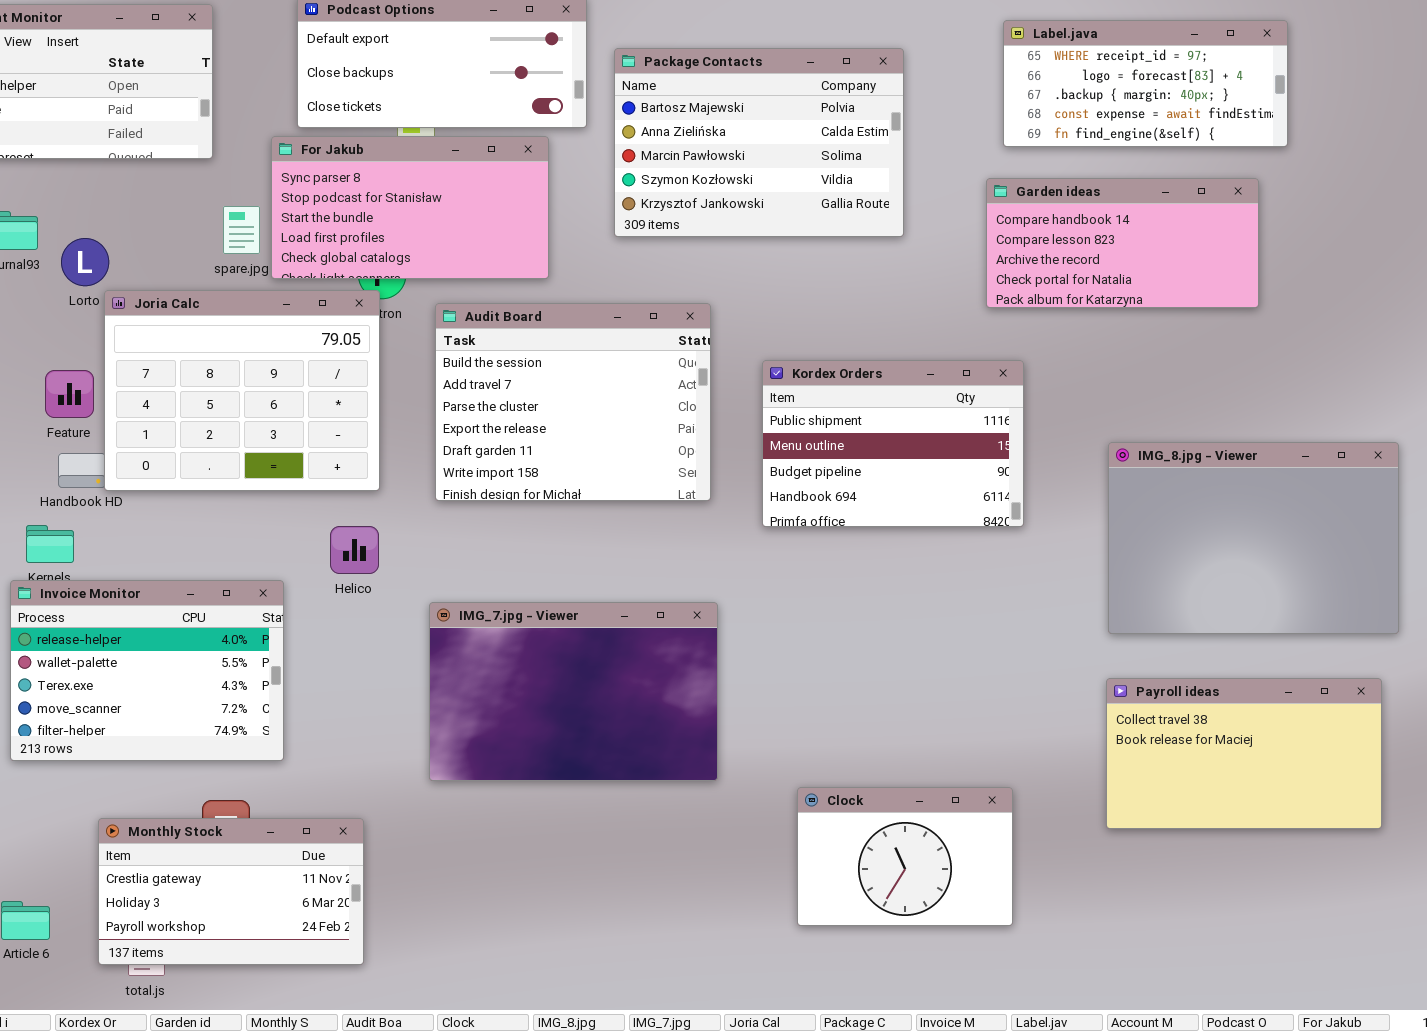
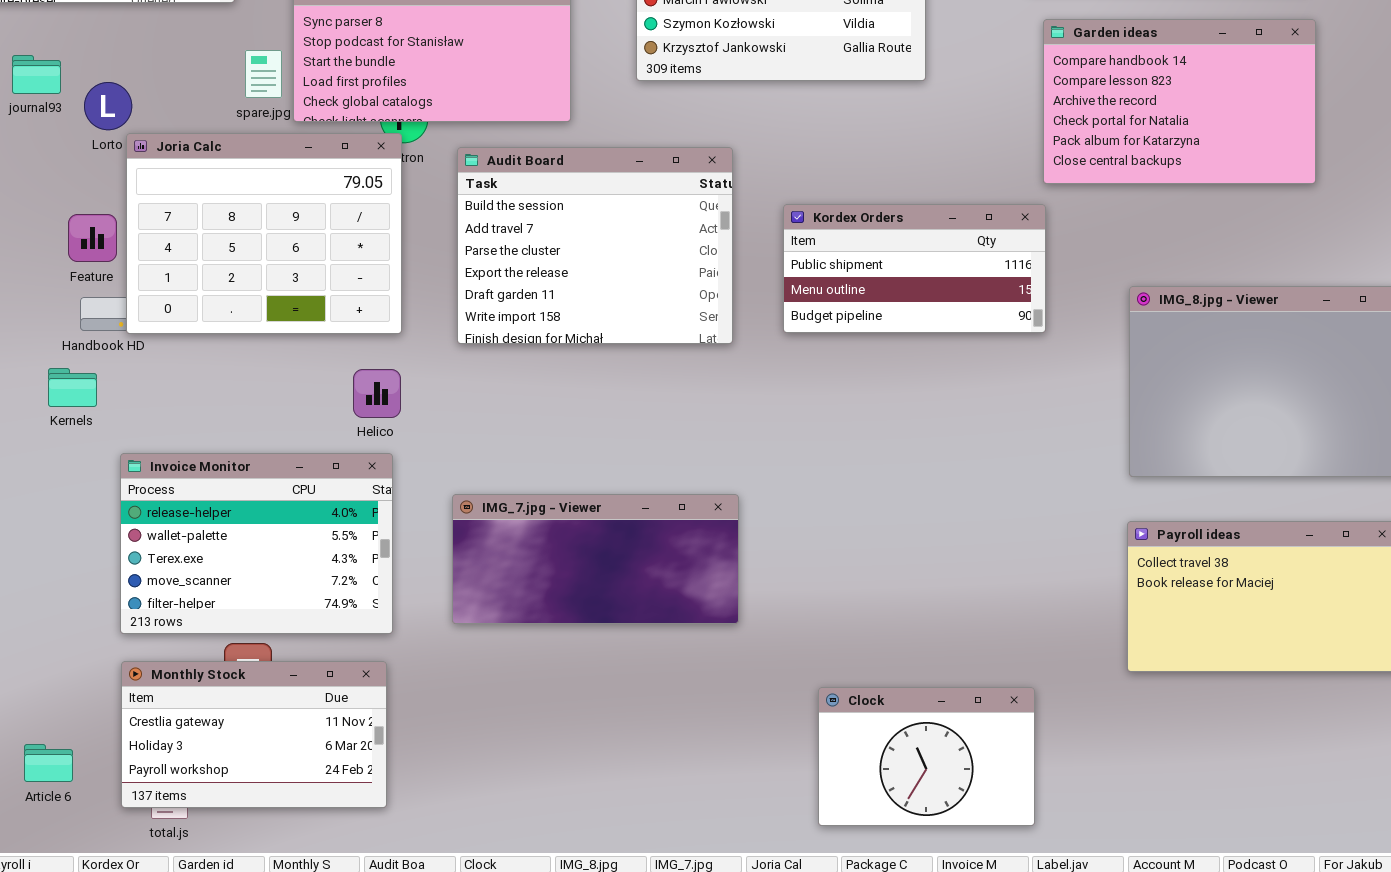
Garden ideas: [986,178,1259,308] -> [1043,19,1316,184], moved, resized
Kordex Orders: [762,360,1024,527] -> [783,204,1046,333], resized
Invoice Monitor: [10,580,284,761] -> [120,453,393,634], moved
IMG_7.jpg - Viewer: [429,602,718,781] -> [452,494,739,624], resized
Clock: [797,787,1013,926] -> [818,687,1035,826], moved

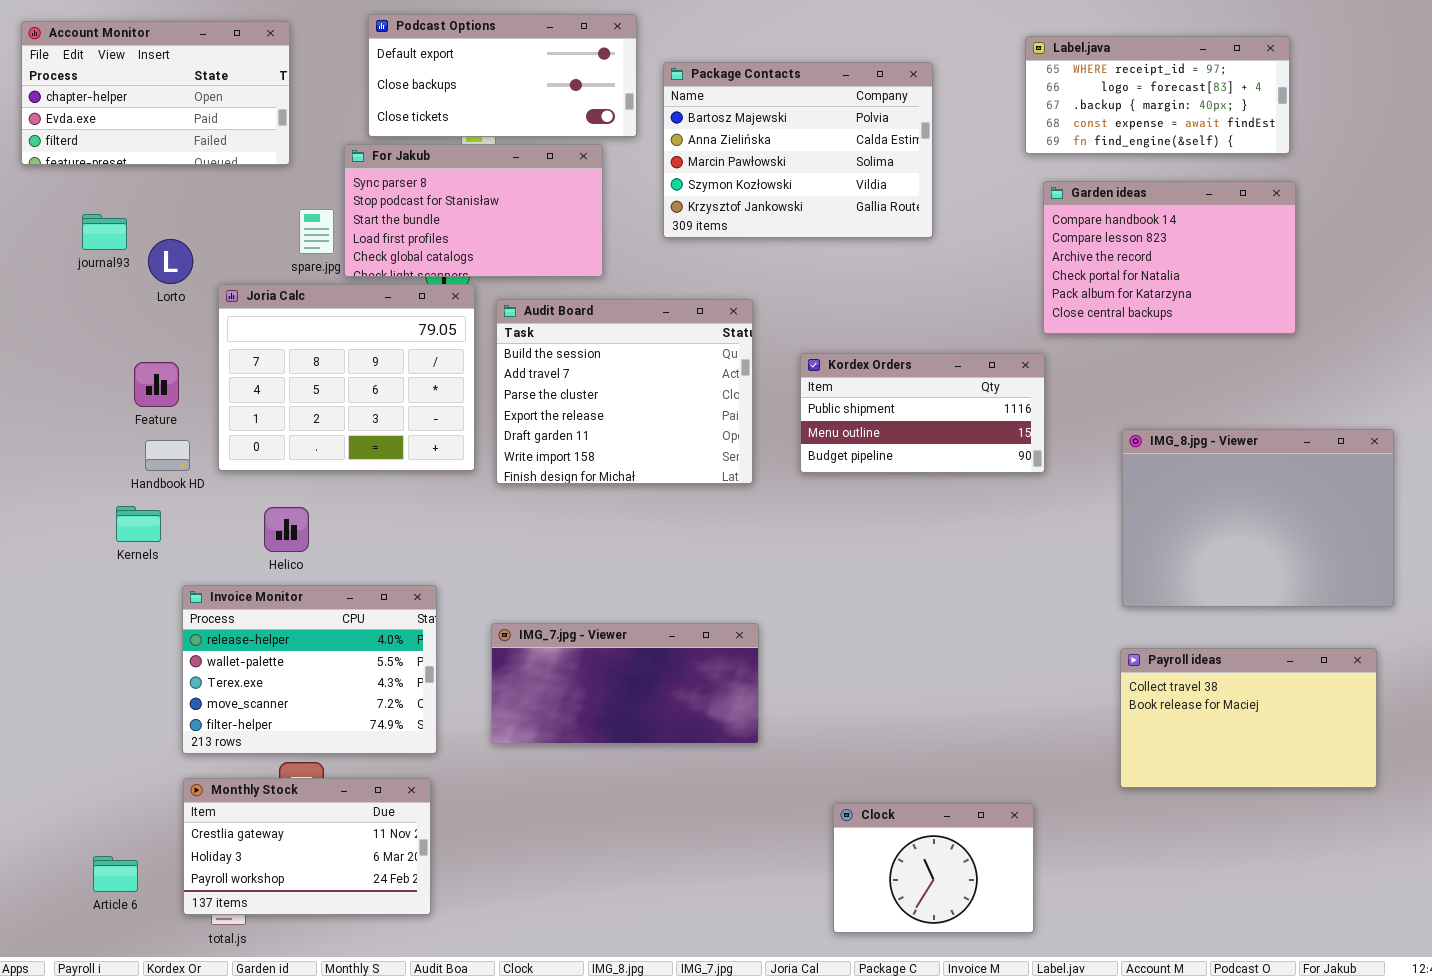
Joria Calc: [126,133,402,334] -> [218,284,475,471], moved
Helico: [353,369,401,418] -> [264,507,309,552], moved

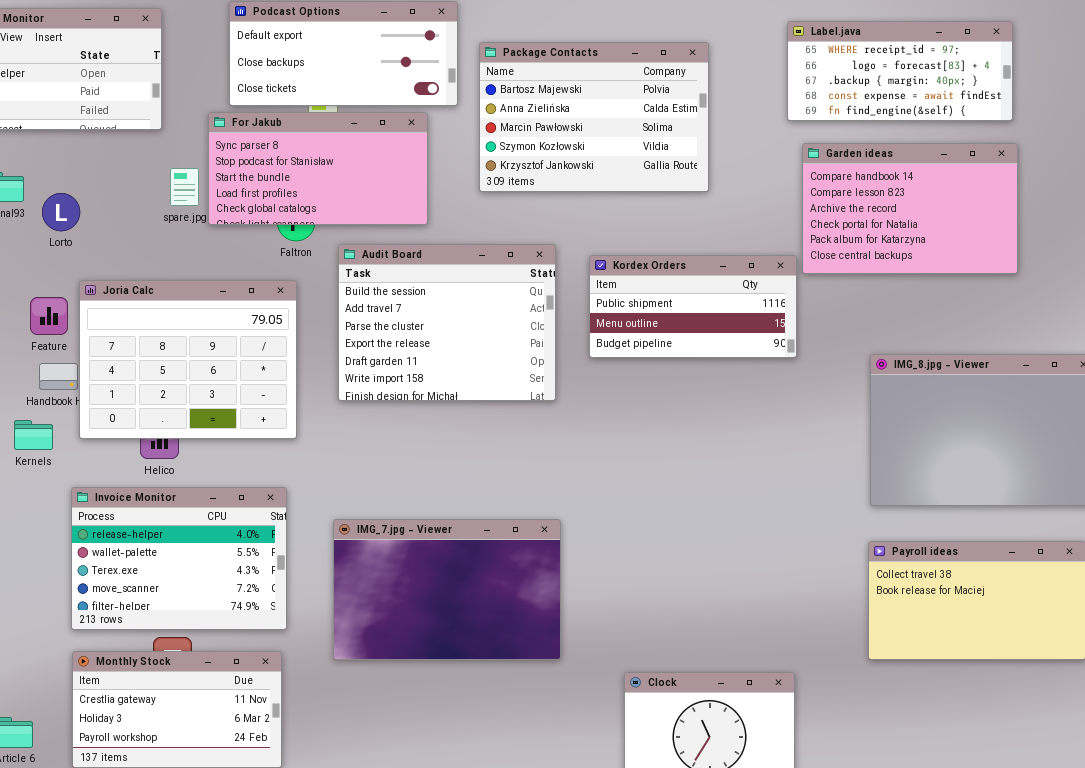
Joria Calc: [218,284,475,471] -> [79,280,297,439], moved
Kordex Orders: [800,353,1045,473] -> [589,255,797,358], moved
IMG_7.jpg - Viewer: [491,623,759,744] -> [333,519,561,660], resized

